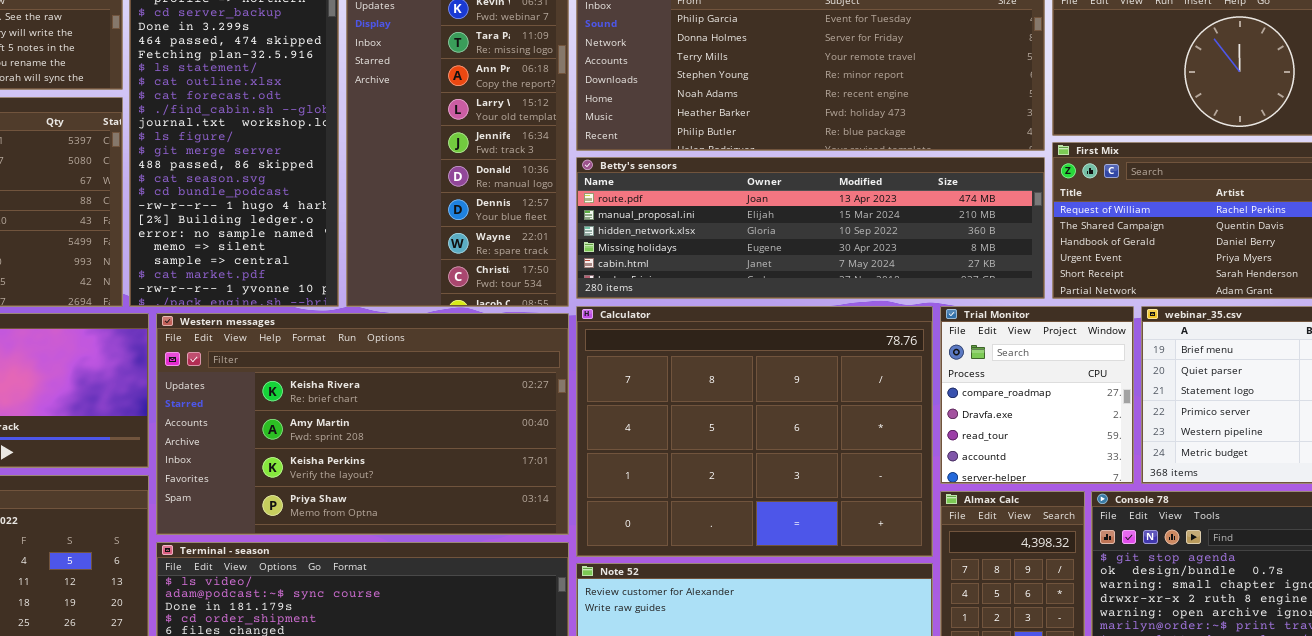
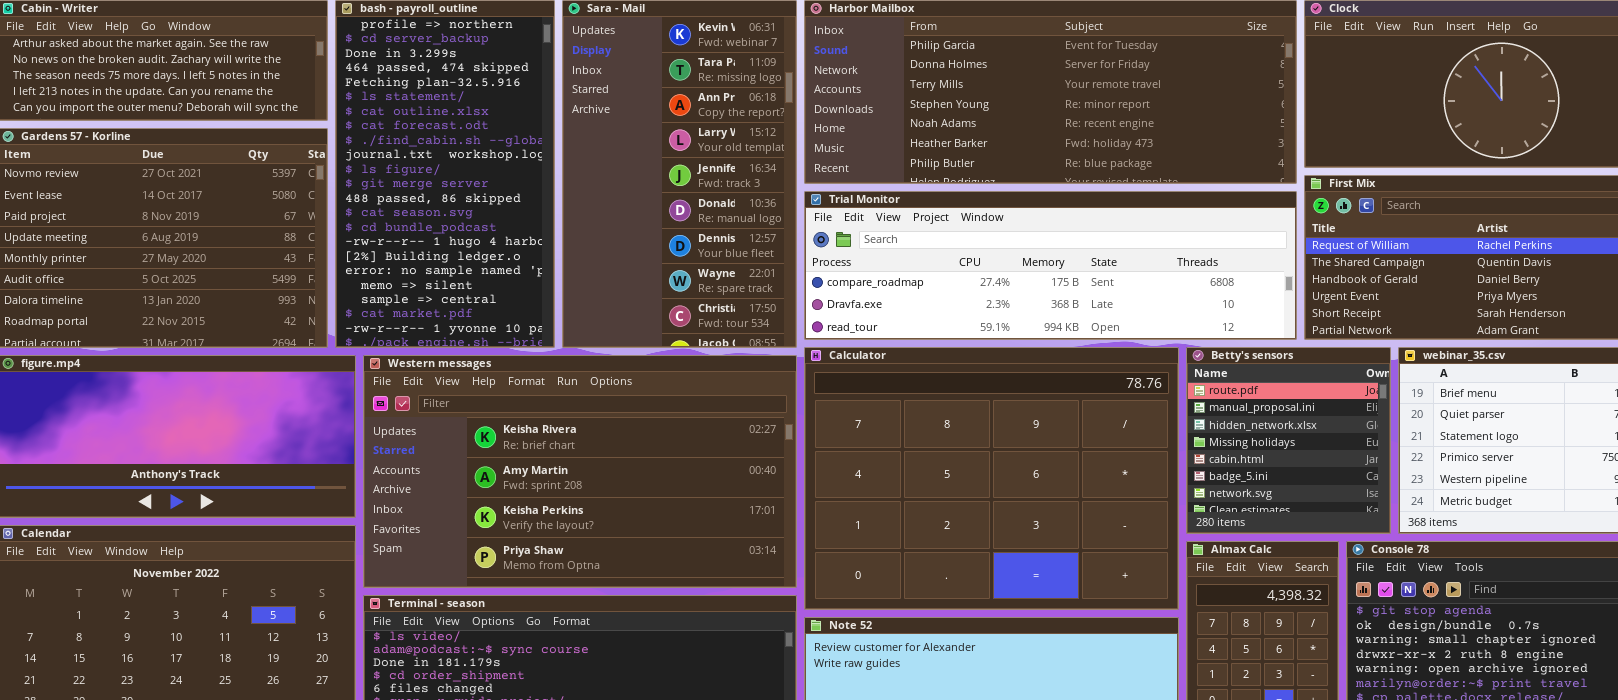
Betty's sensors: [576,157,1045,299] -> [1186,347,1391,534], moved, resized
Trial Monitor: [940,306,1134,484] -> [804,191,1297,340], moved, resized

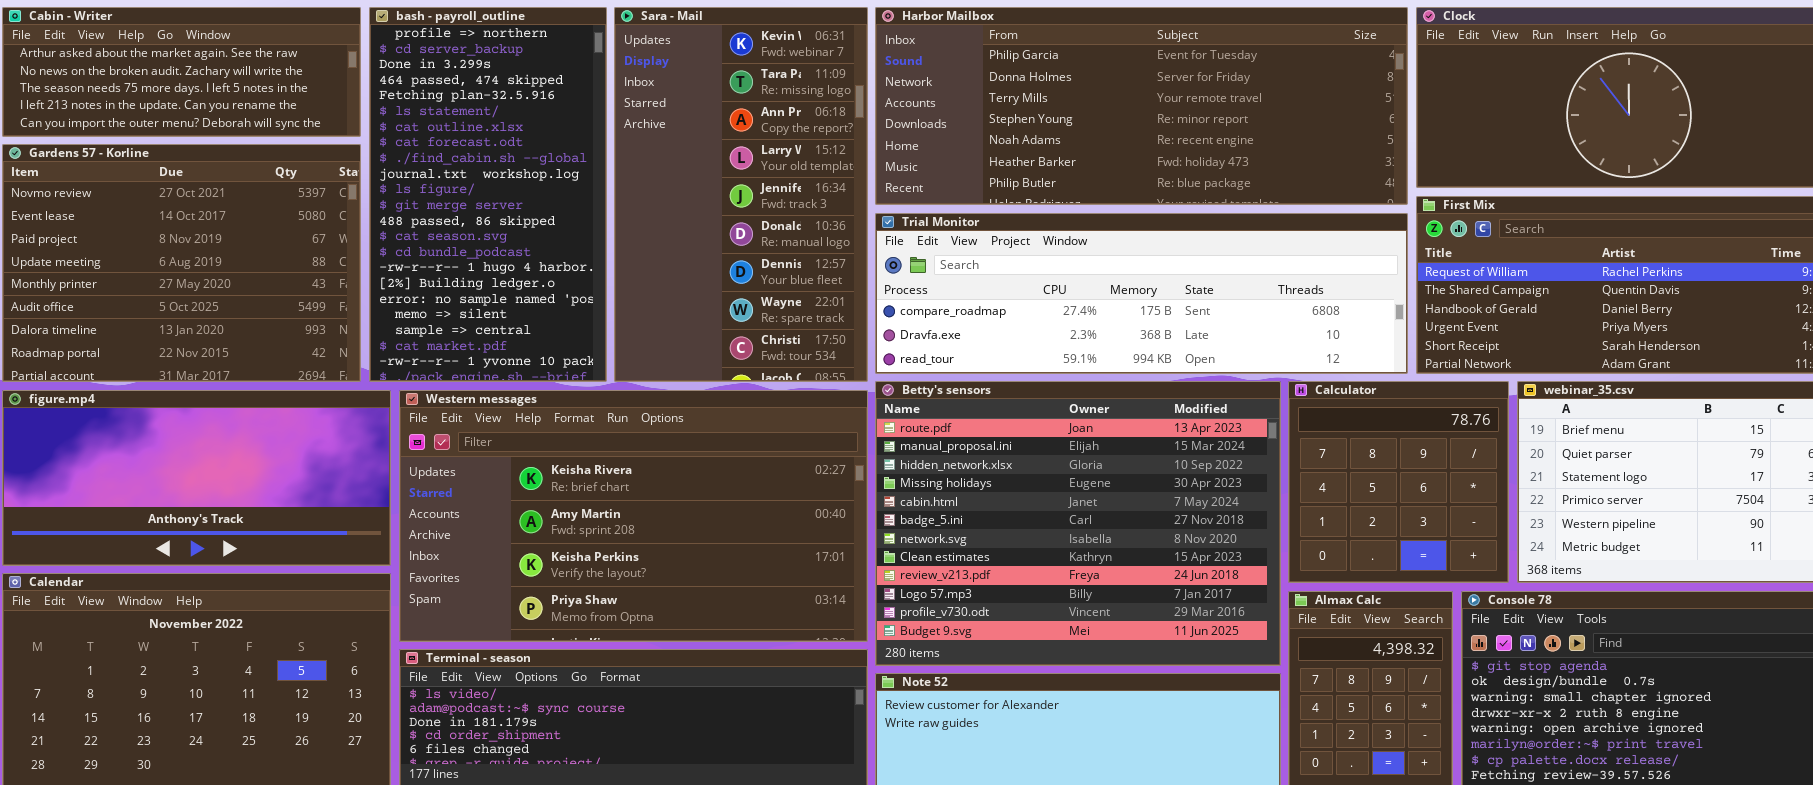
Calculator: [804,347,1179,610] -> [1288,381,1509,583], moved, resized
Betty's sensors: [1186,347,1391,534] -> [875,381,1281,666], moved, resized

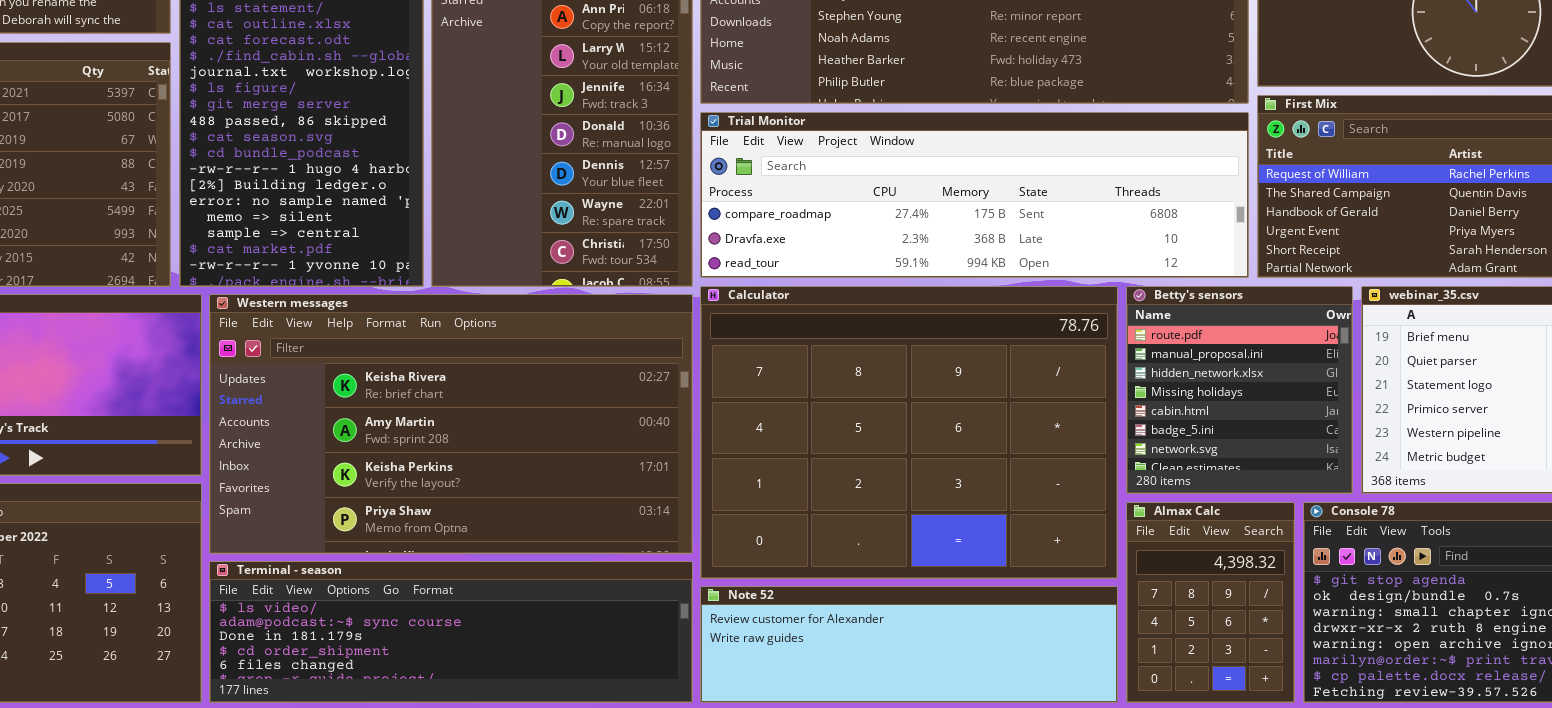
Betty's sensors: [875,381,1281,666] -> [1126,286,1353,494], moved, resized
Calculator: [1288,381,1509,583] -> [700,286,1118,579], moved, resized

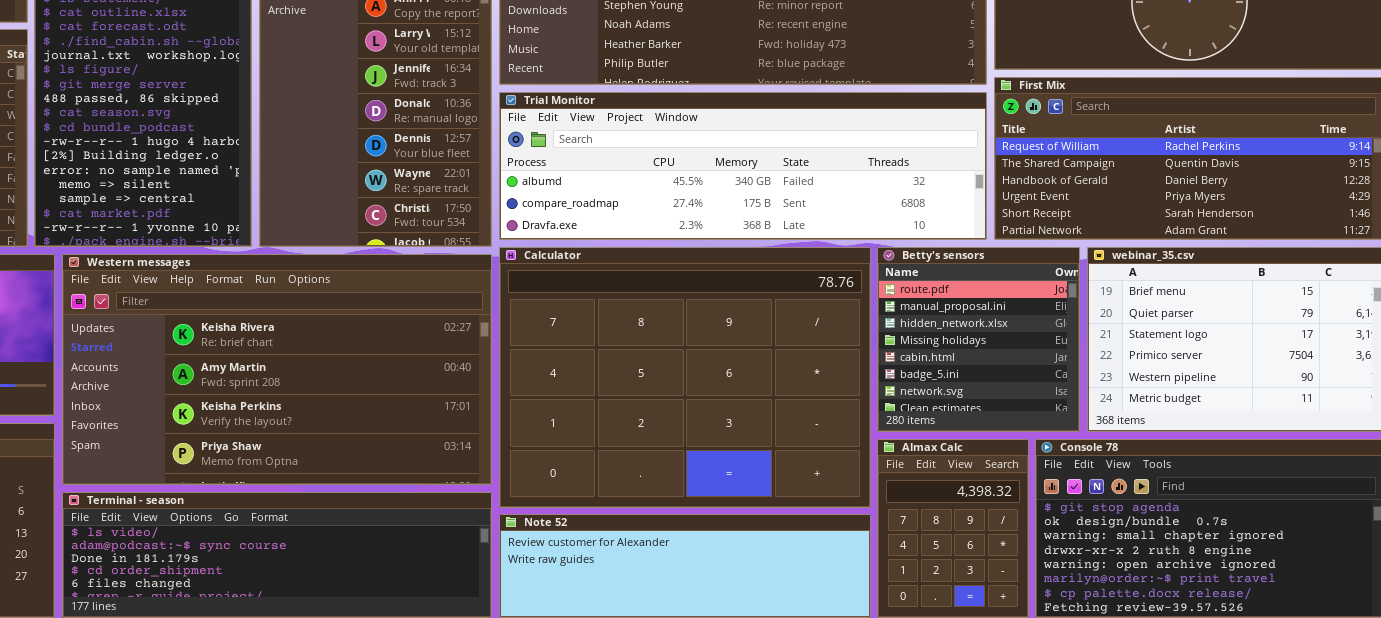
Trial Monitor: [700,112,1249,278] -> [499,92,987,240], scrolled up 1 row

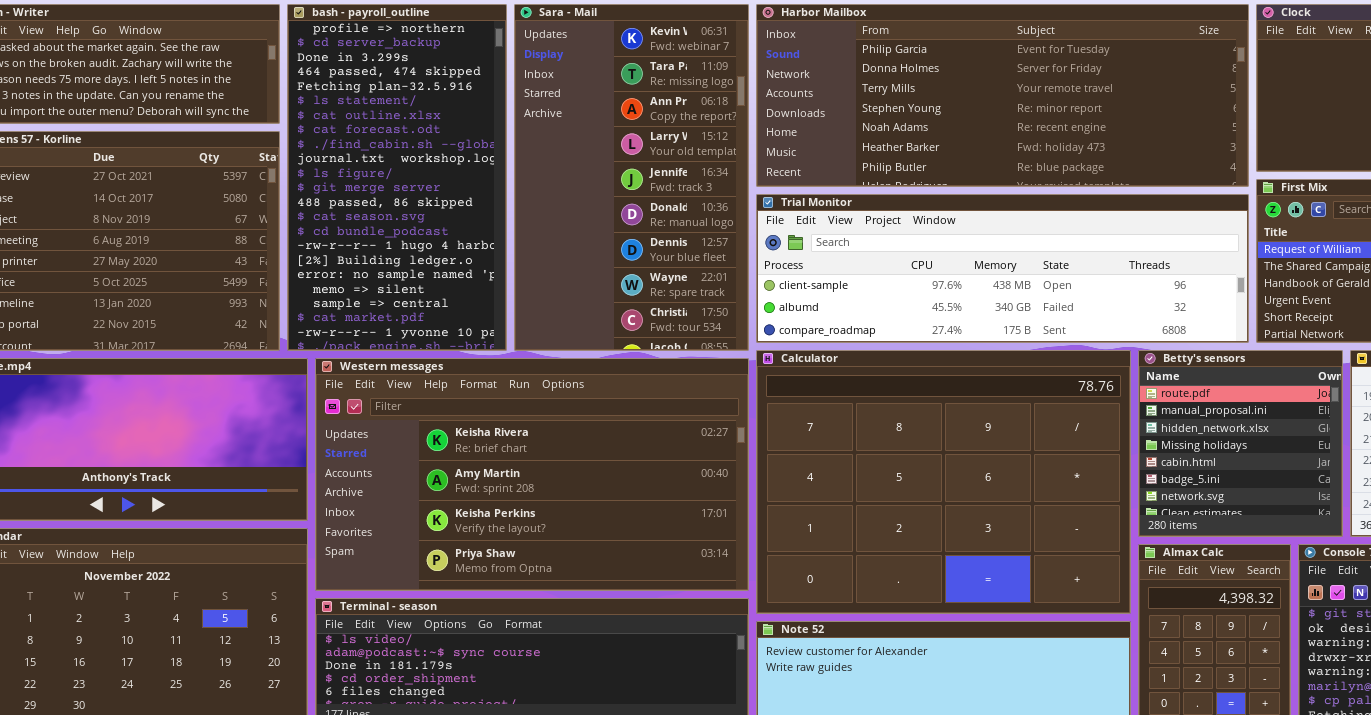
Trial Monitor: [499,92,987,240] -> [756,194,1249,343], scrolled up 1 row

